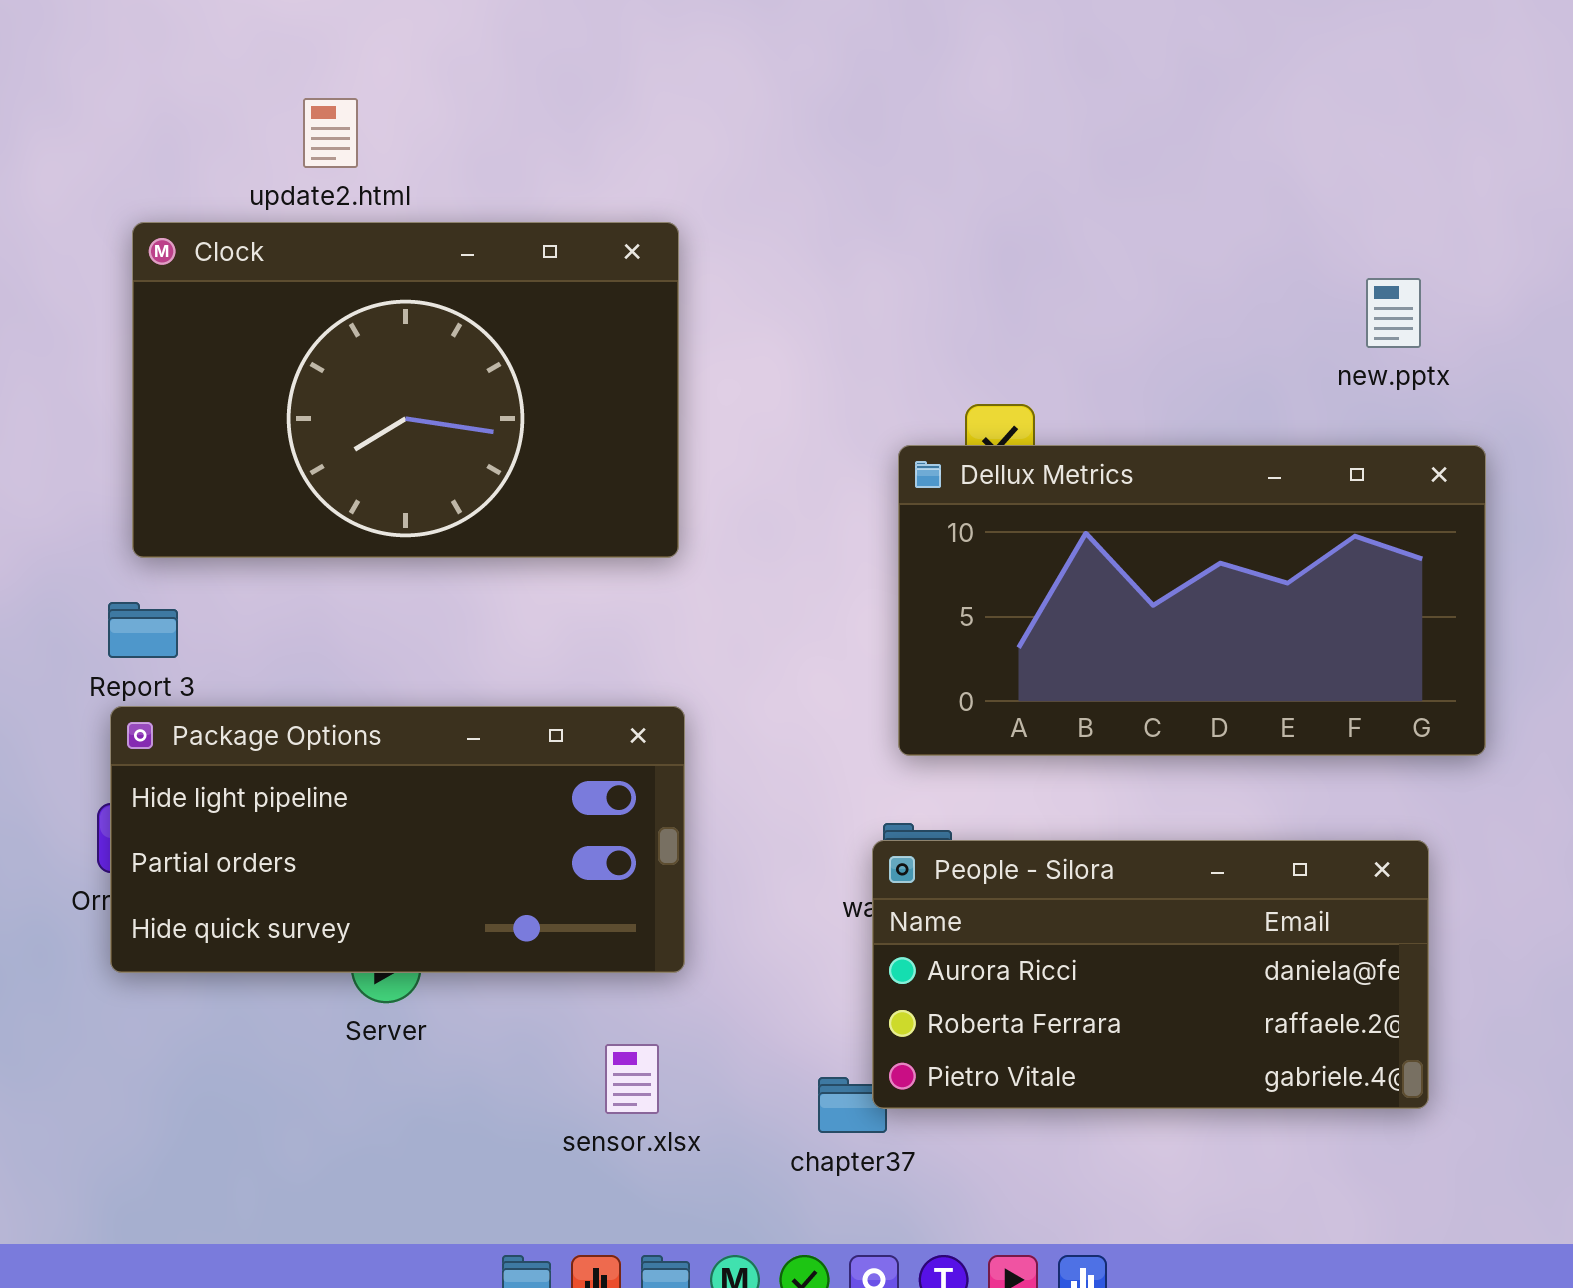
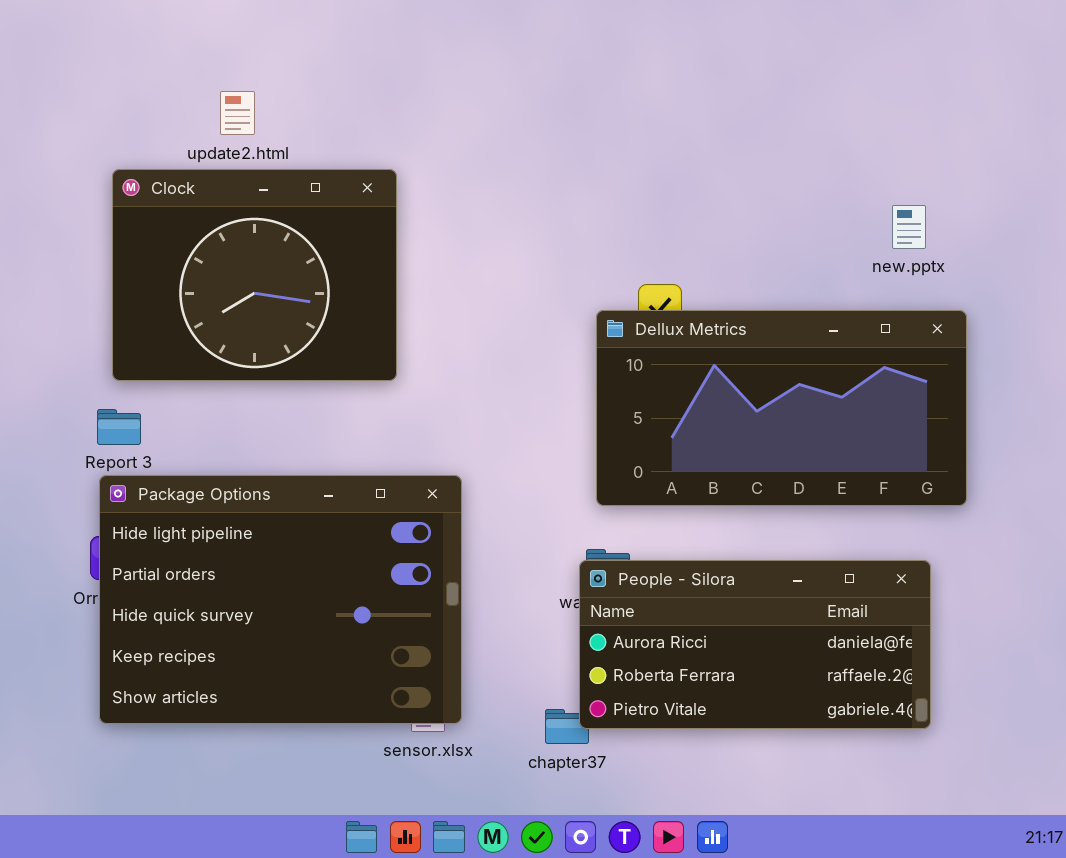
Clock: [132,222,679,558] -> [112,169,397,381], resized
Package Options: [110,706,685,973] -> [99,475,462,724], resized

